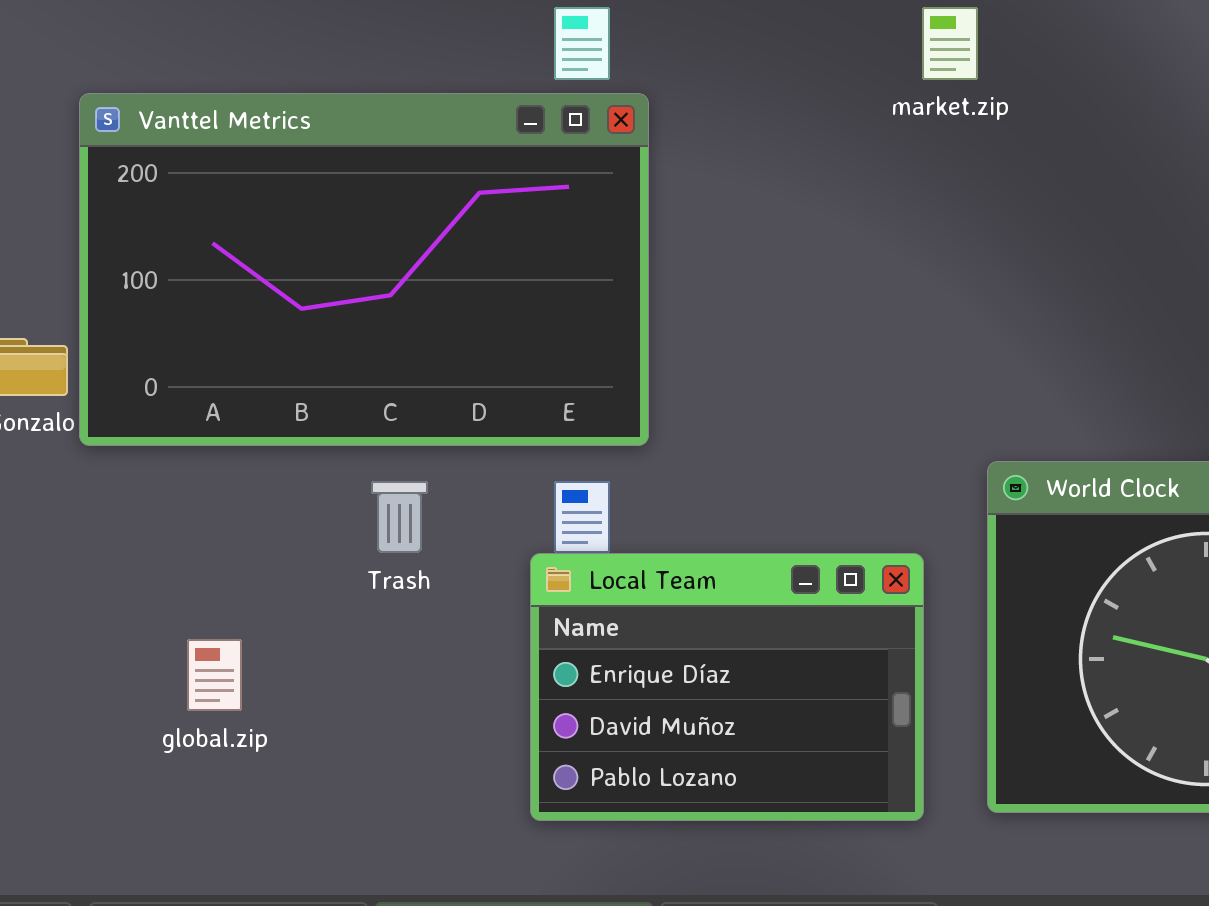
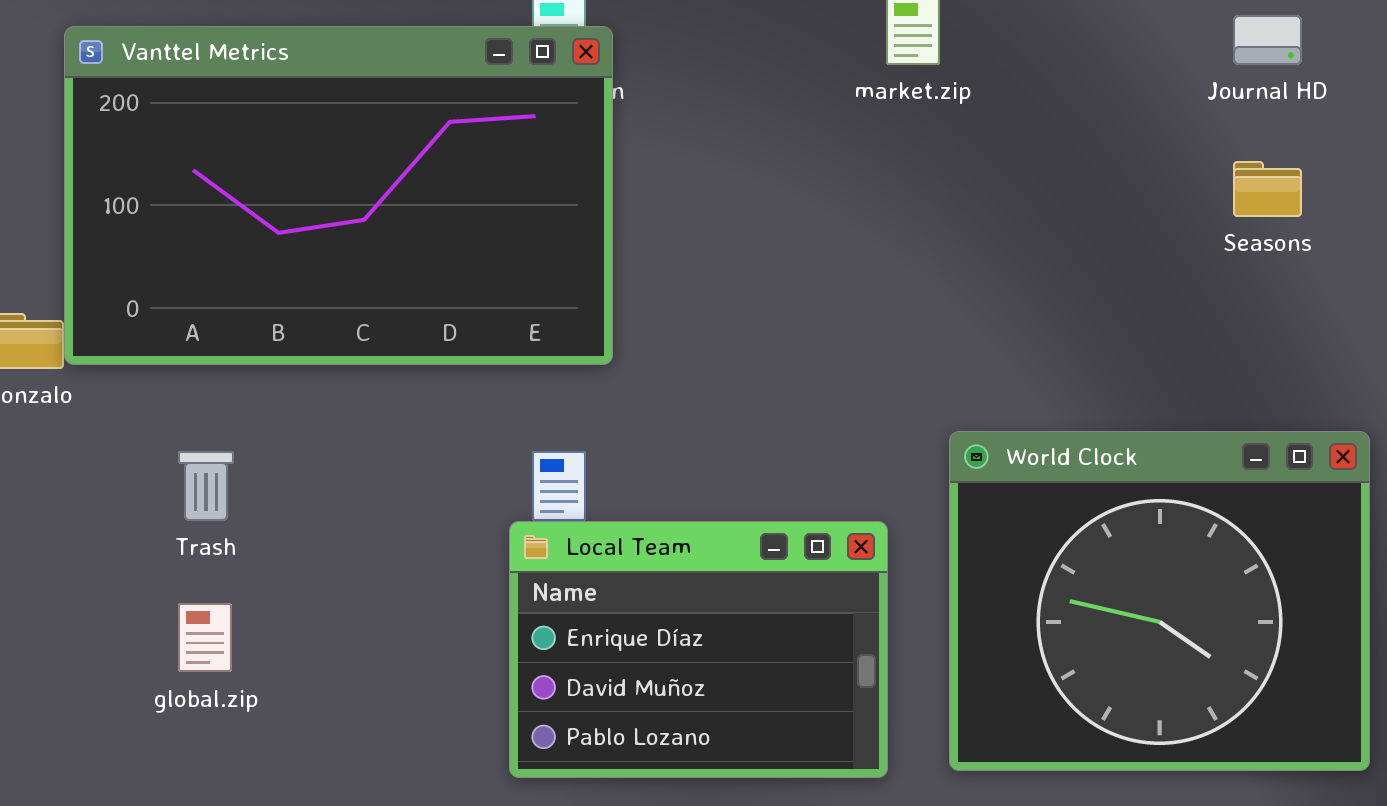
Vanttel Metrics: [79,93,649,446] -> [64,26,613,365], moved
Trash: [371,481,428,553] -> [178,451,234,521], moved

